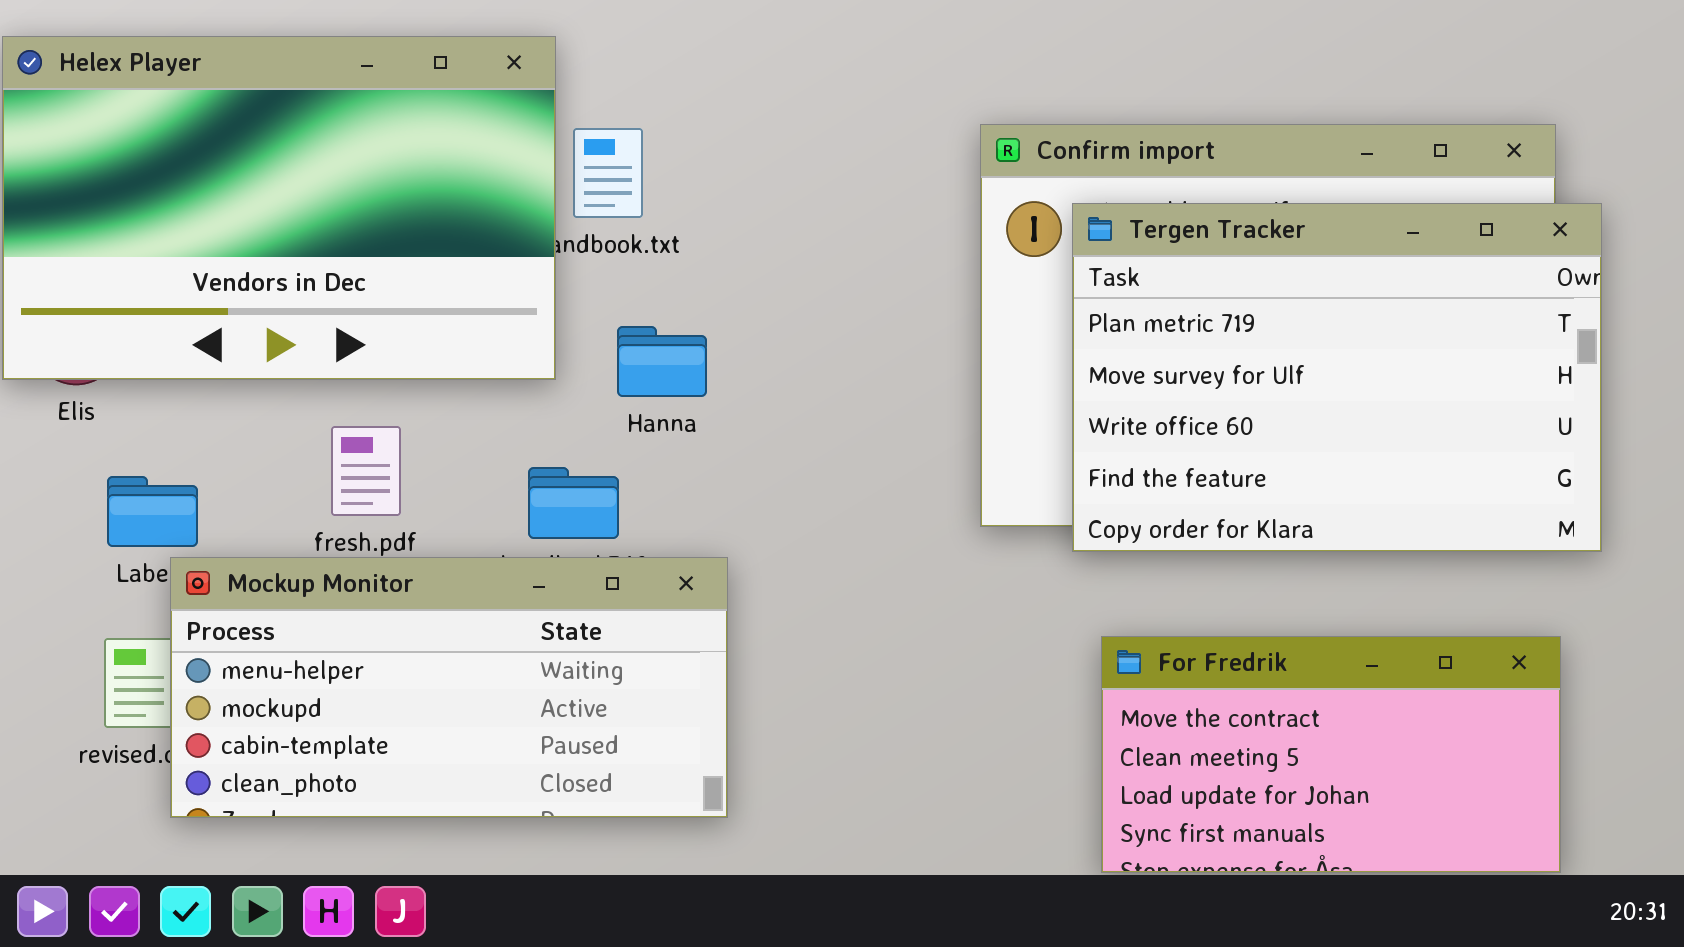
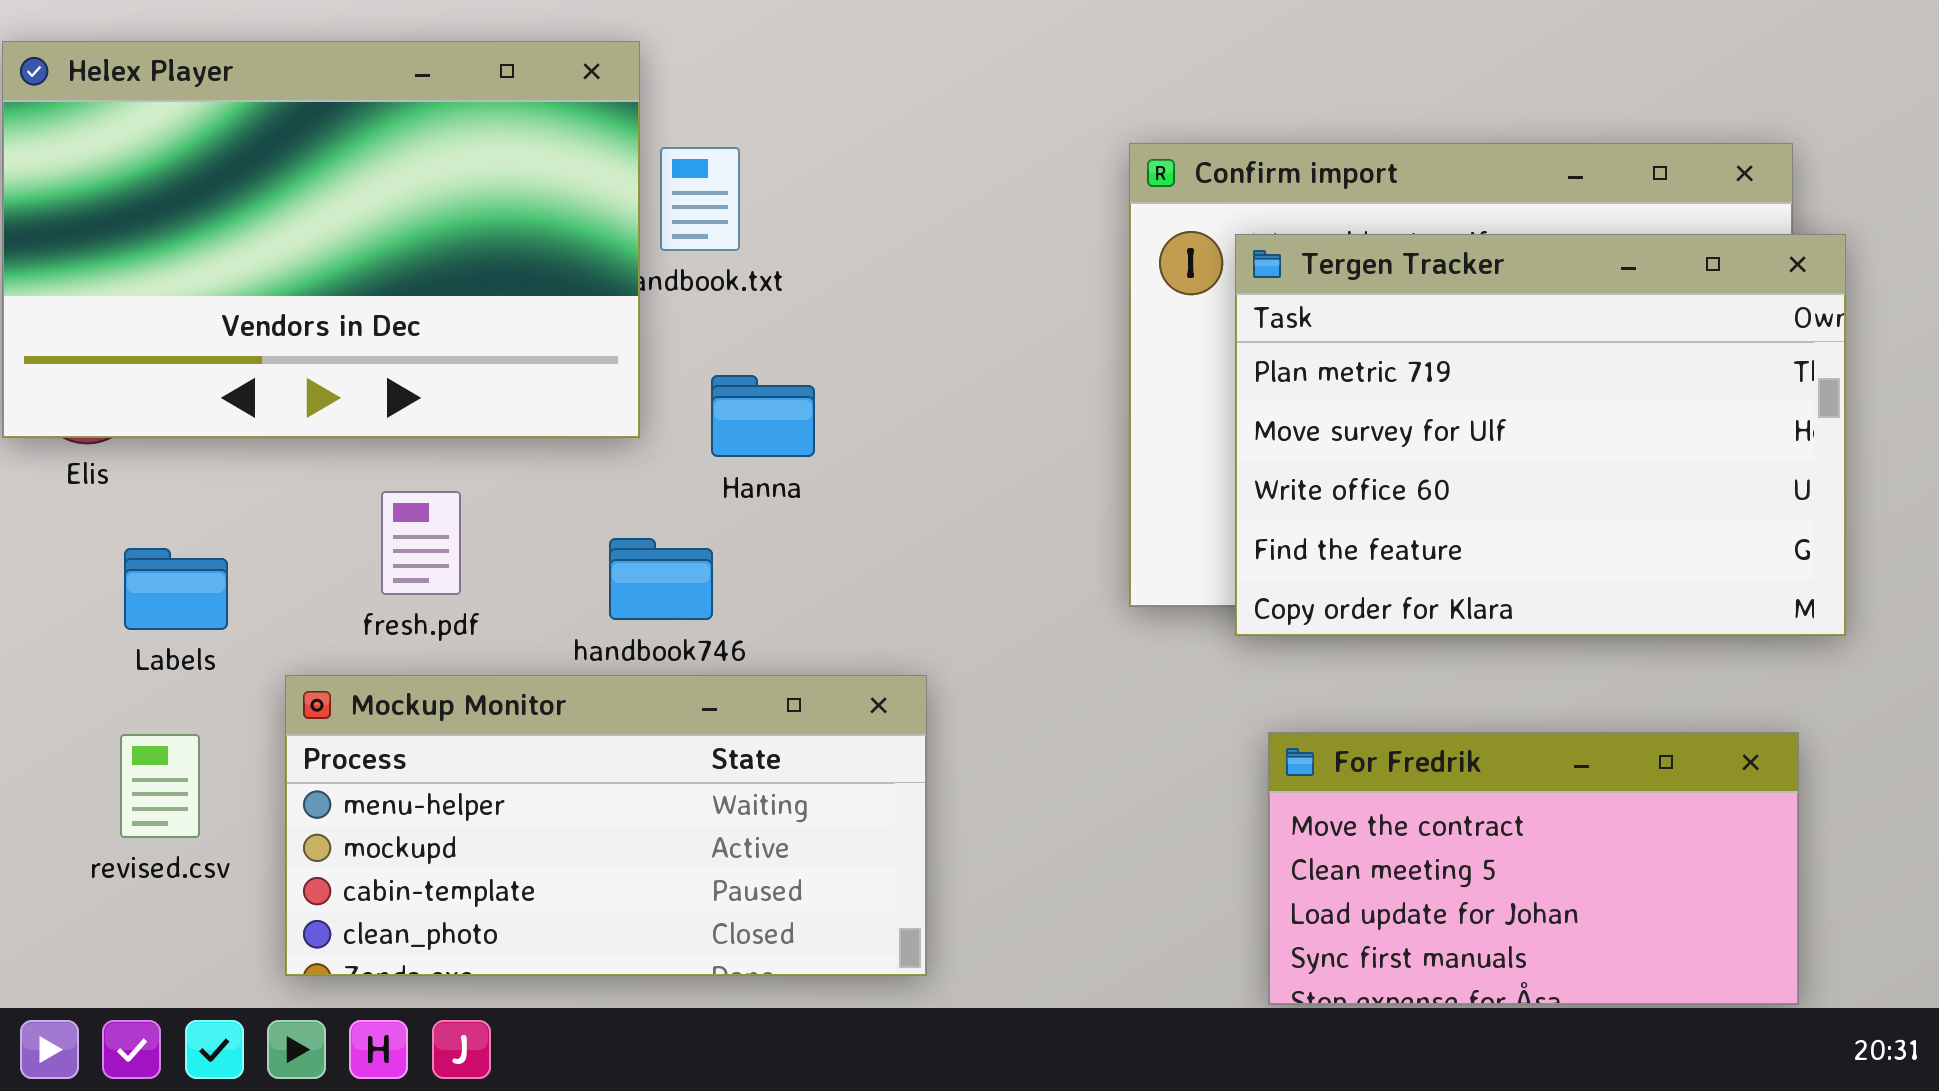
Mockup Monitor: [170,557,728,818] -> [285,675,927,976], moved

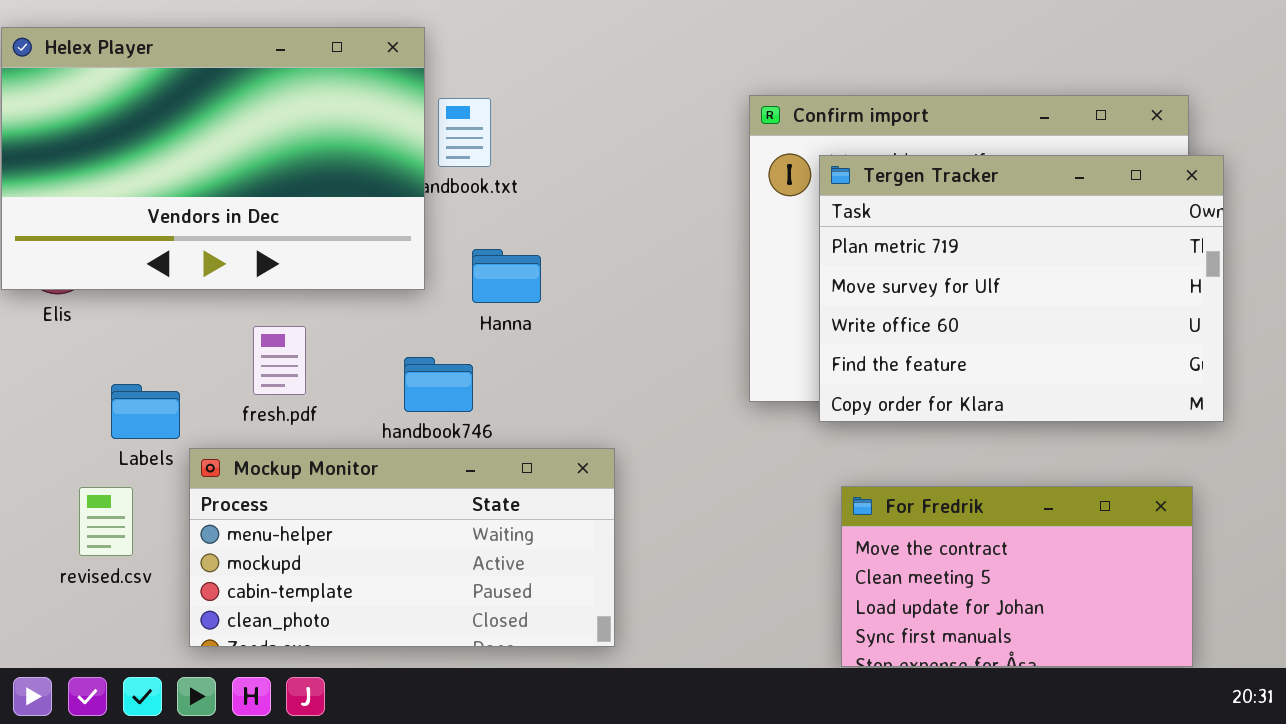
Labels: [124,548,228,630] -> [111,384,180,439], moved

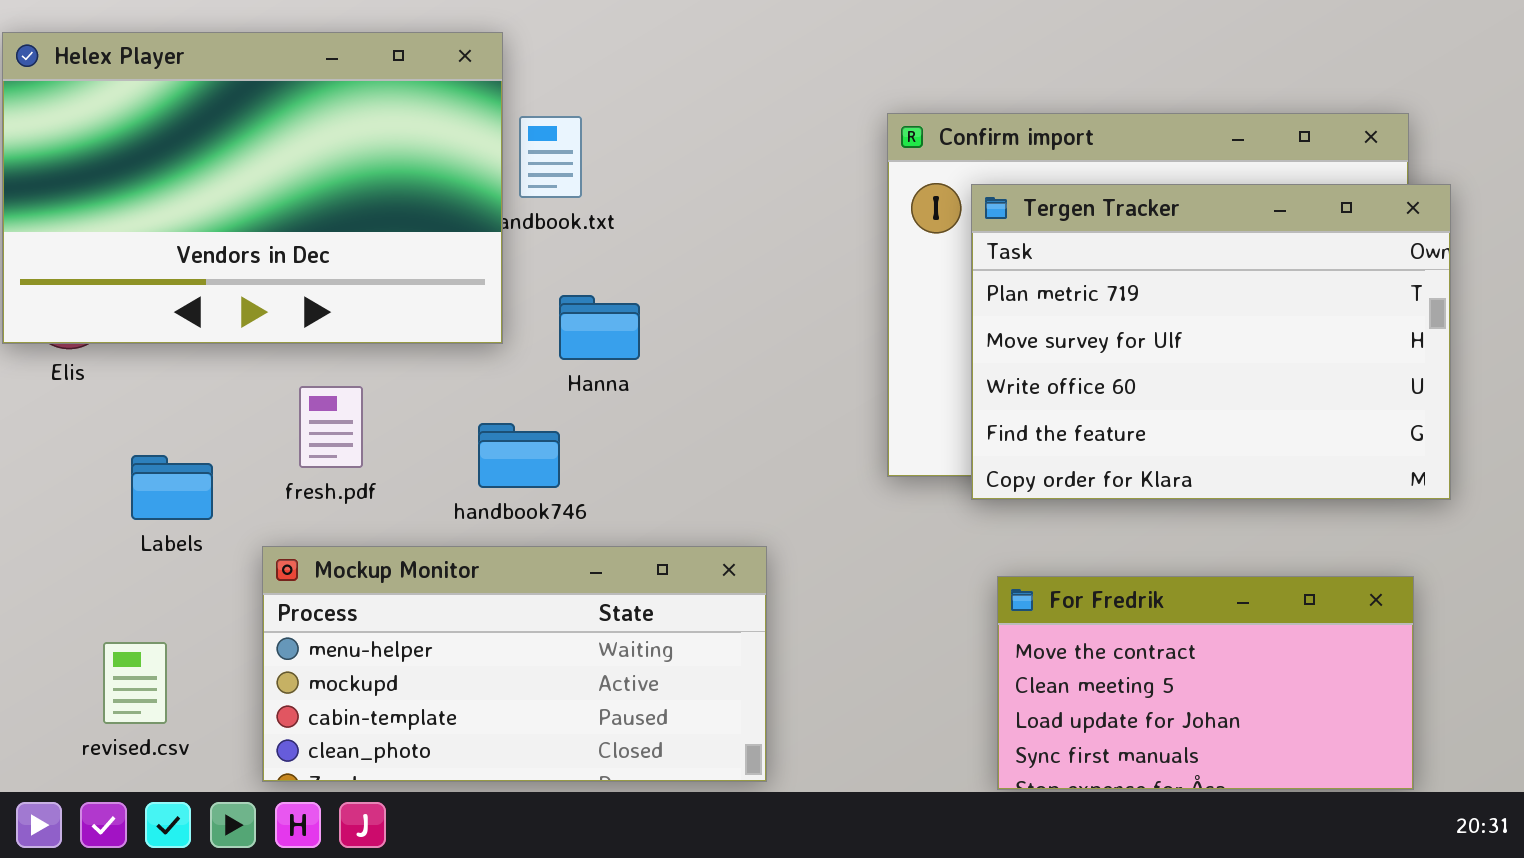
Mockup Monitor: [189,448,615,647] -> [262,546,767,782], moved
revised.csv: [79,487,133,556] -> [103,642,167,724], moved

